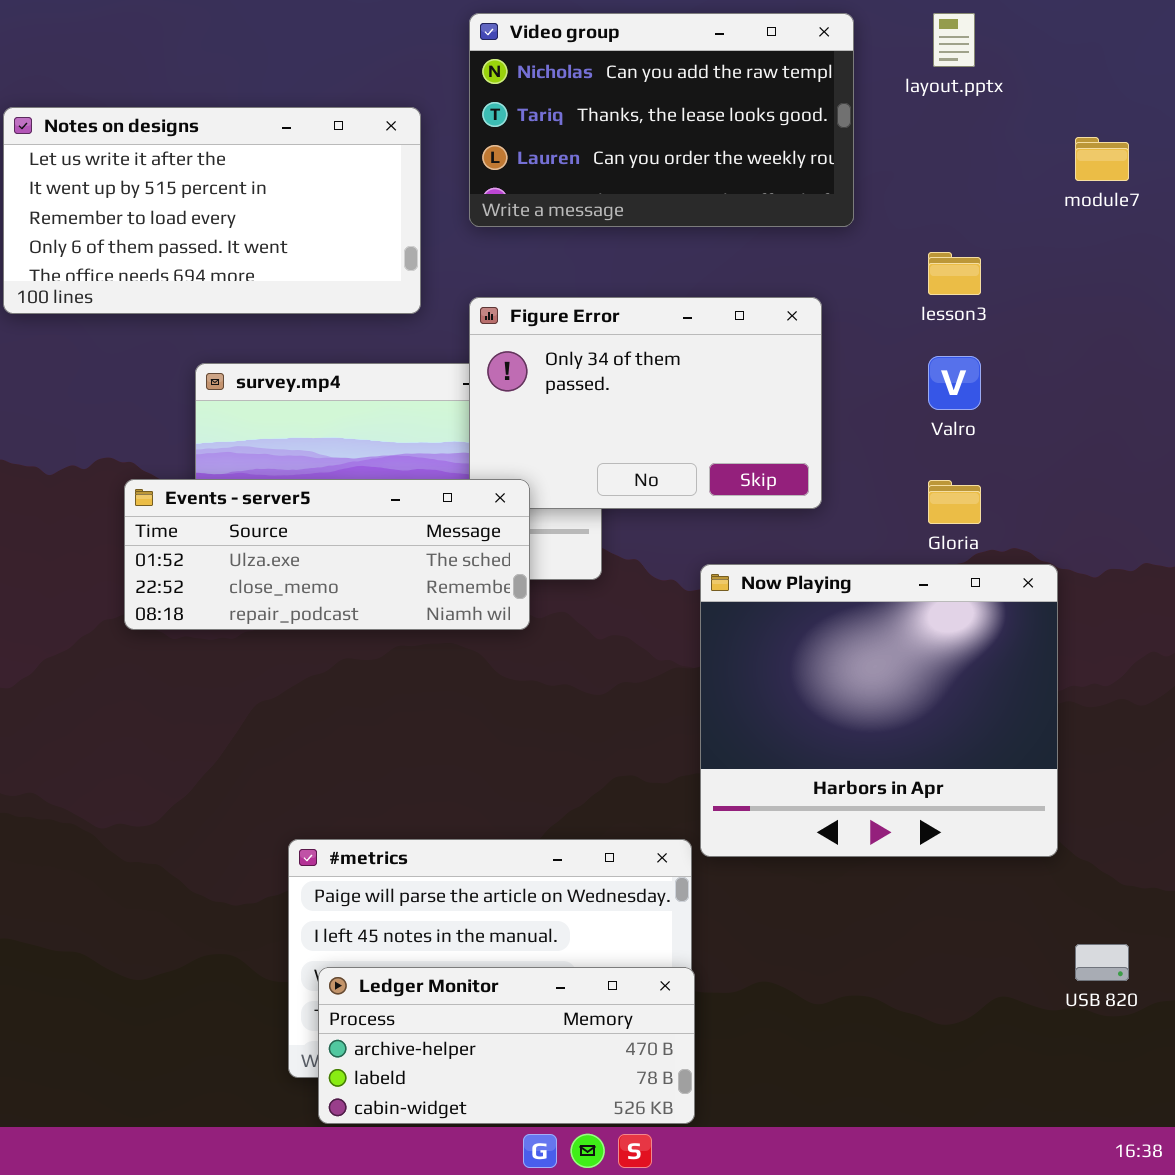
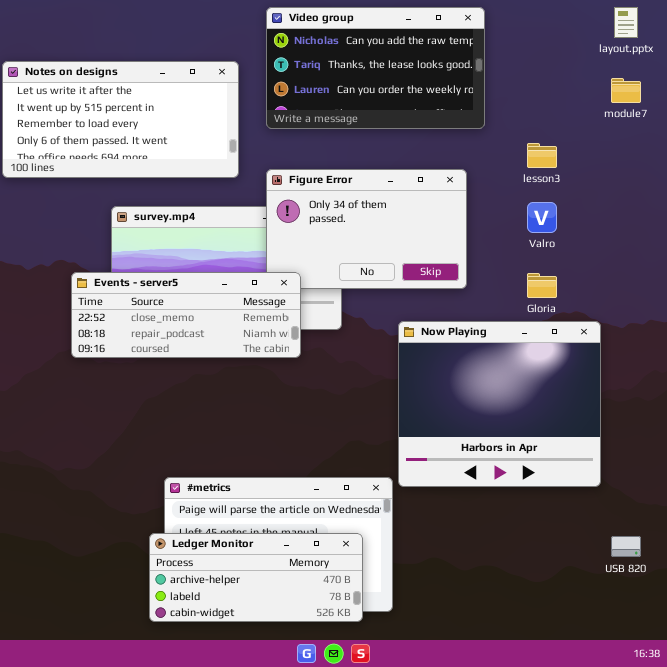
layout.pptx: [933,13,975,67] -> [614,7,638,38], moved
Events - server5: [124,479,530,630] -> [71,272,301,358], scrolled down 1 row
Ledger Monitor: [318,967,695,1124] -> [149,533,363,622], moved

